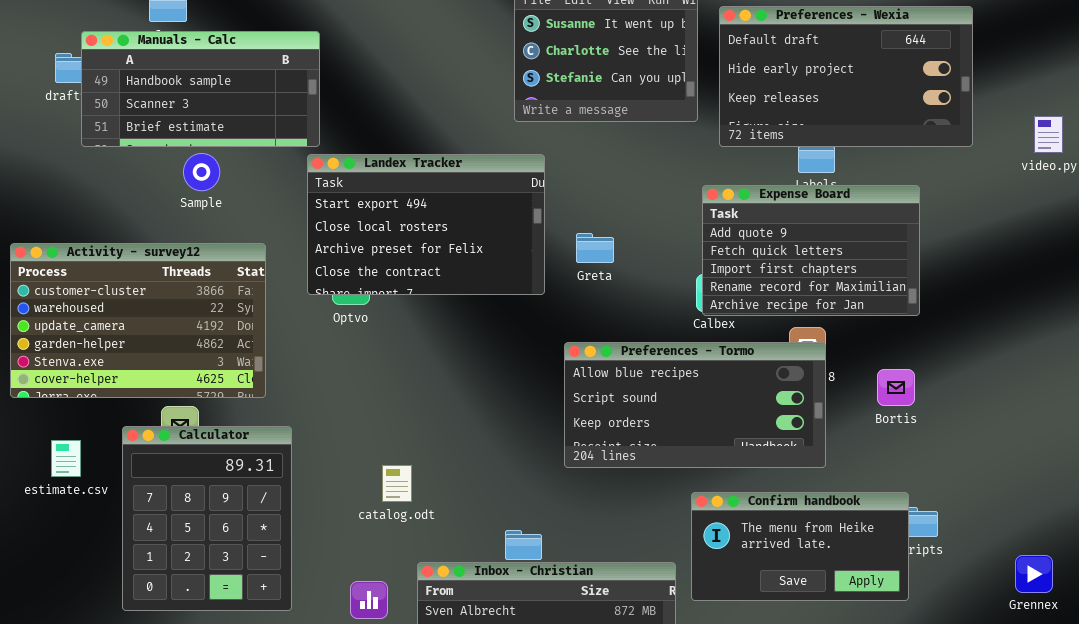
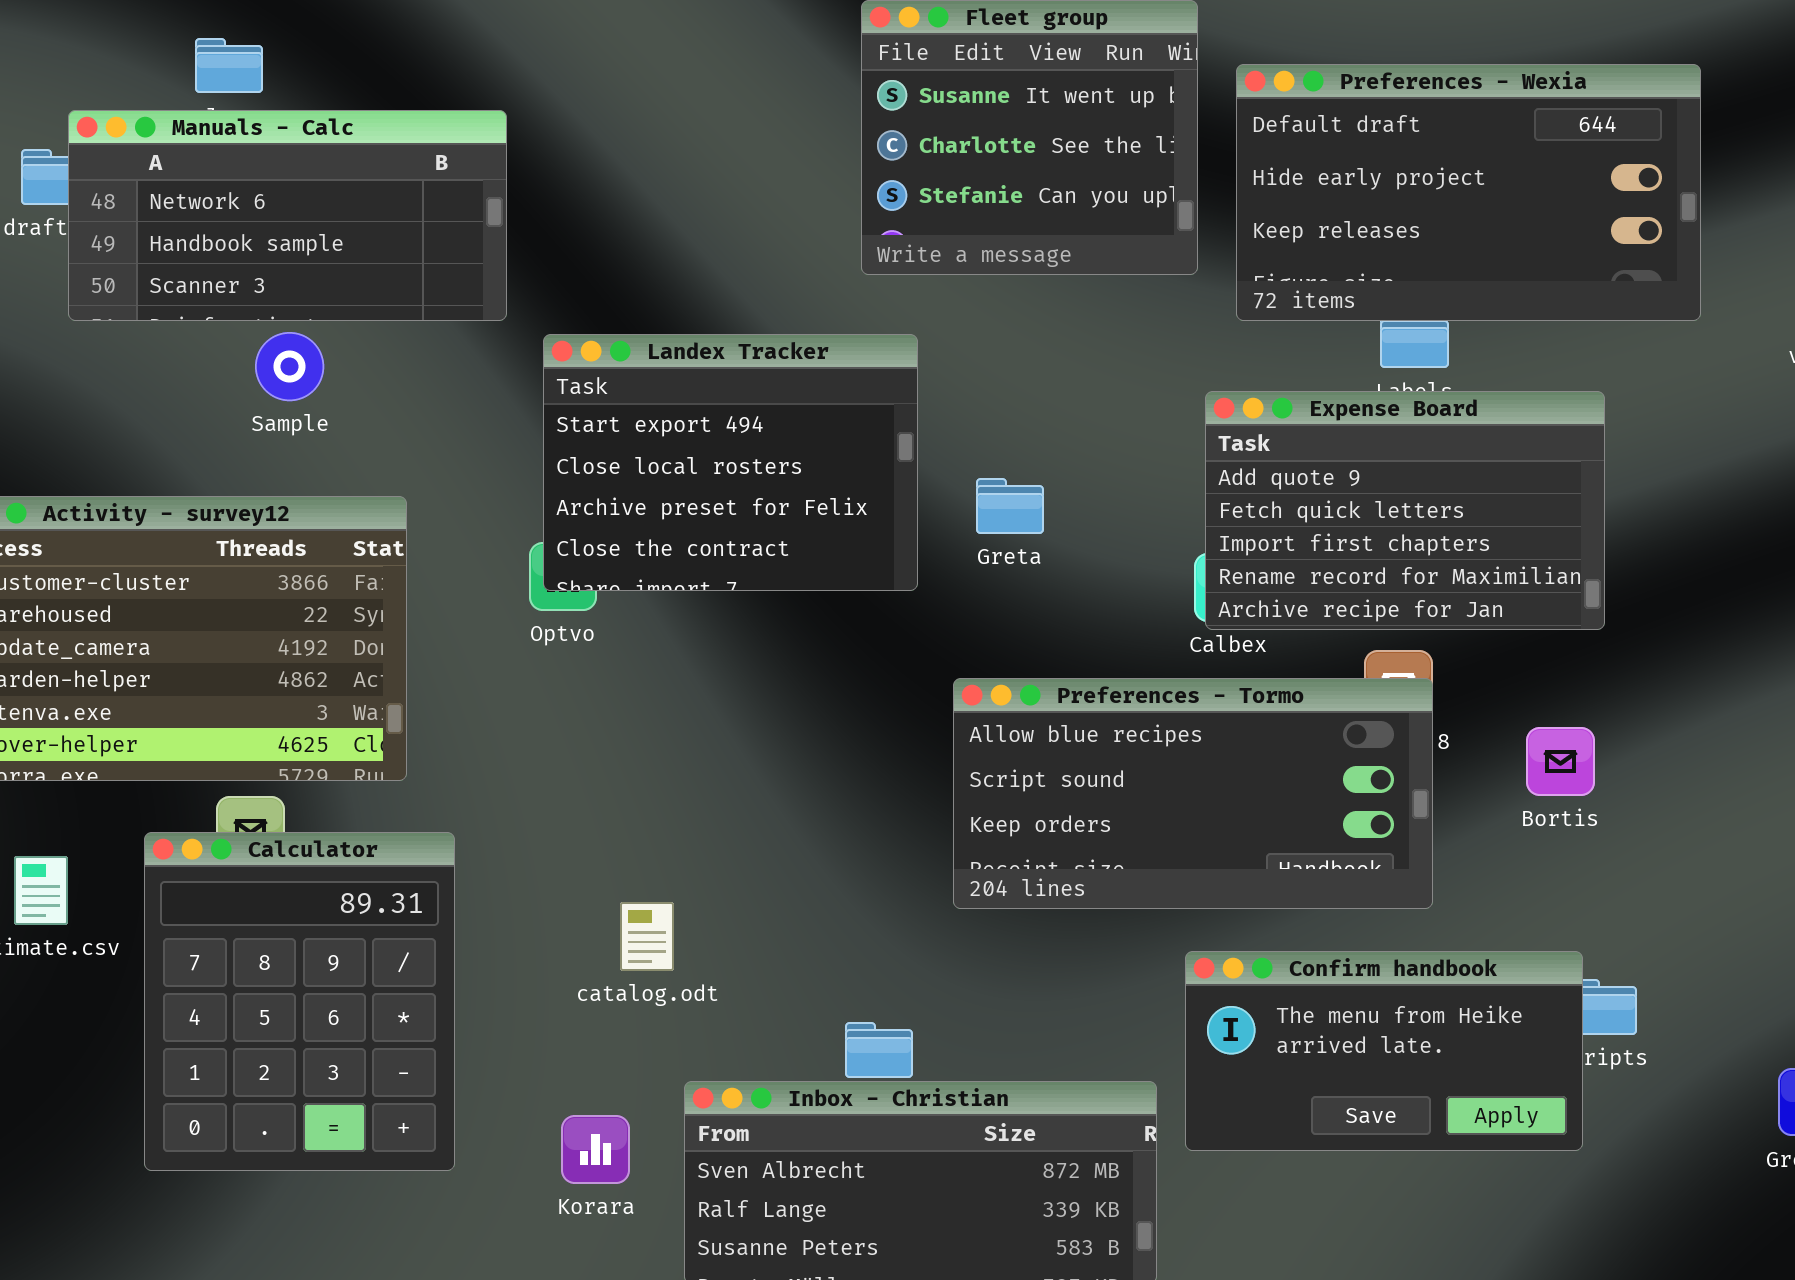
Manuals - Calc: [81,31,320,147] -> [68,110,507,321], scrolled up 1 row
Landex Tracker: [307,154,545,295] -> [543,334,918,591], resized

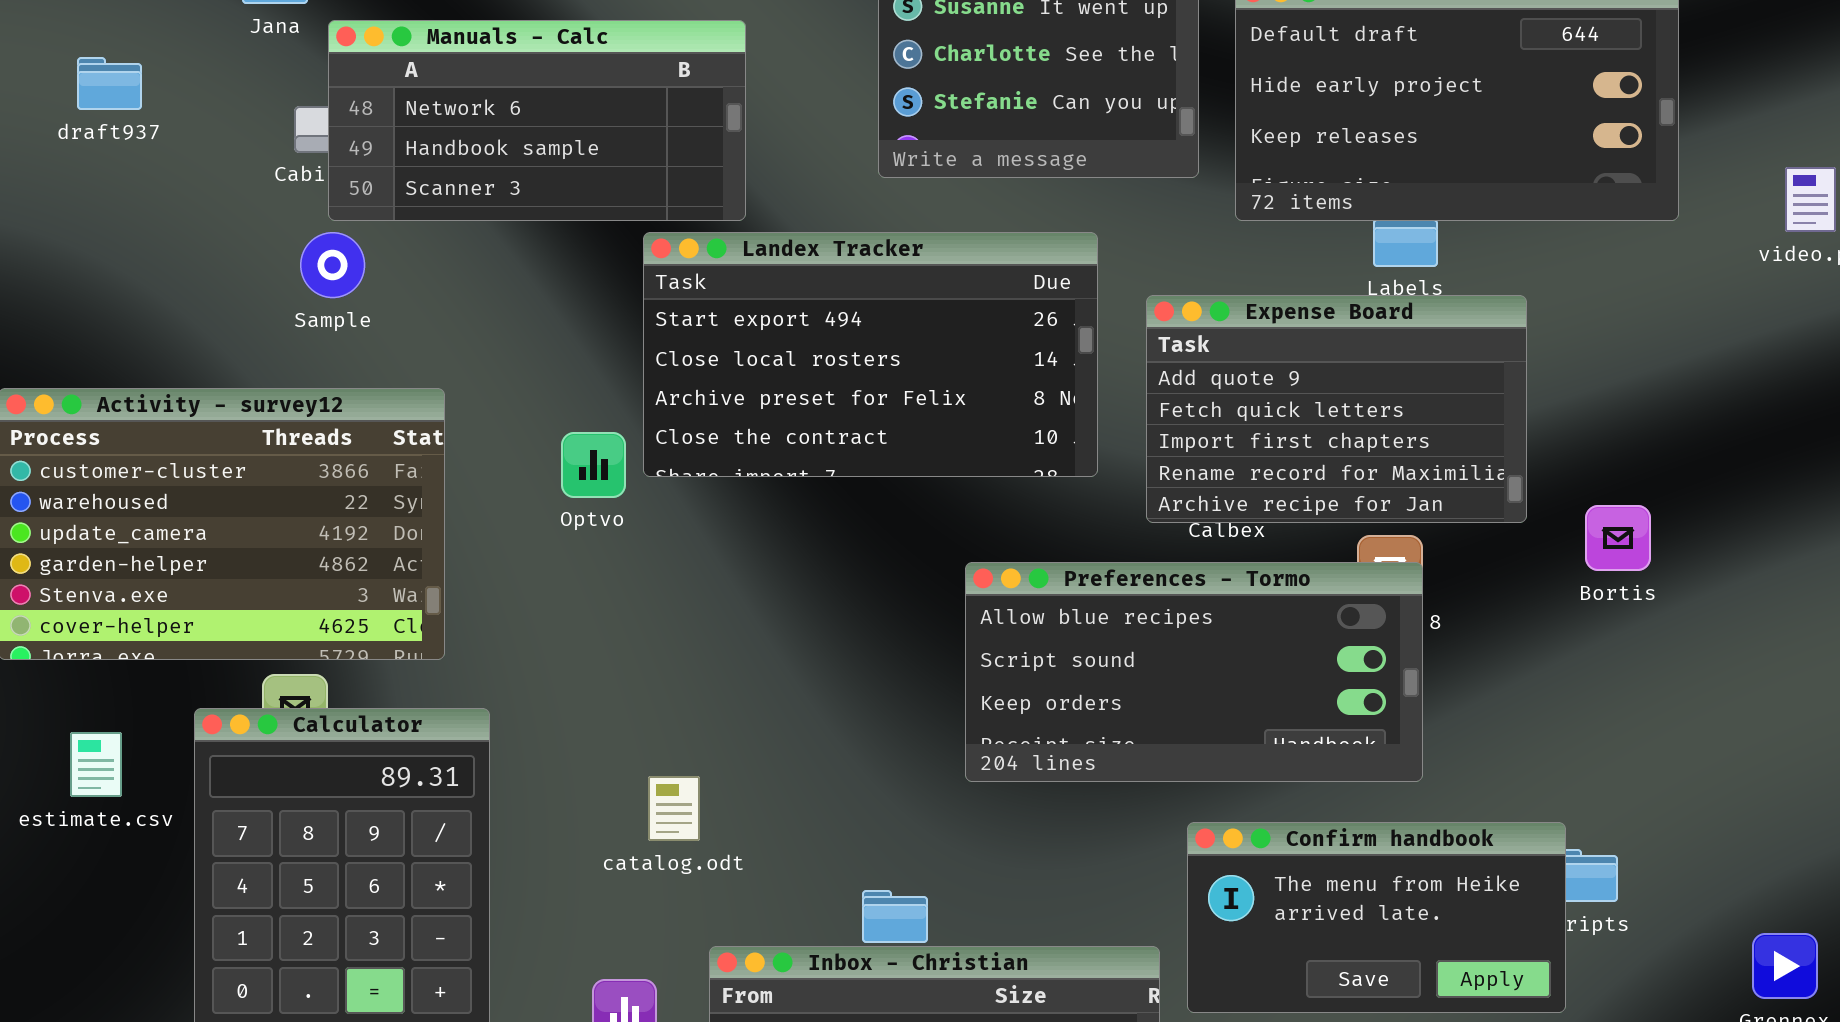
Manuals - Calc: [68,110,507,321] -> [328,20,746,221], moved
Landex Tracker: [543,334,918,591] -> [643,232,1098,477], moved, resized
Expense Board: [1205,391,1605,630] -> [1146,295,1527,523], moved
Bortis: [1526,727,1595,796] -> [1585,505,1651,571], moved

